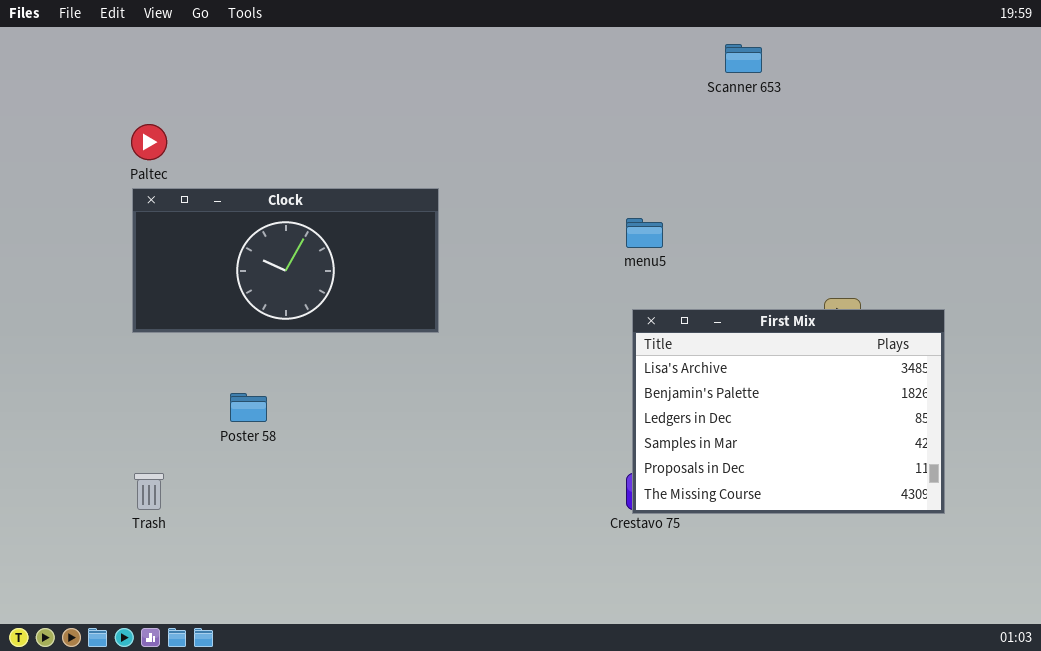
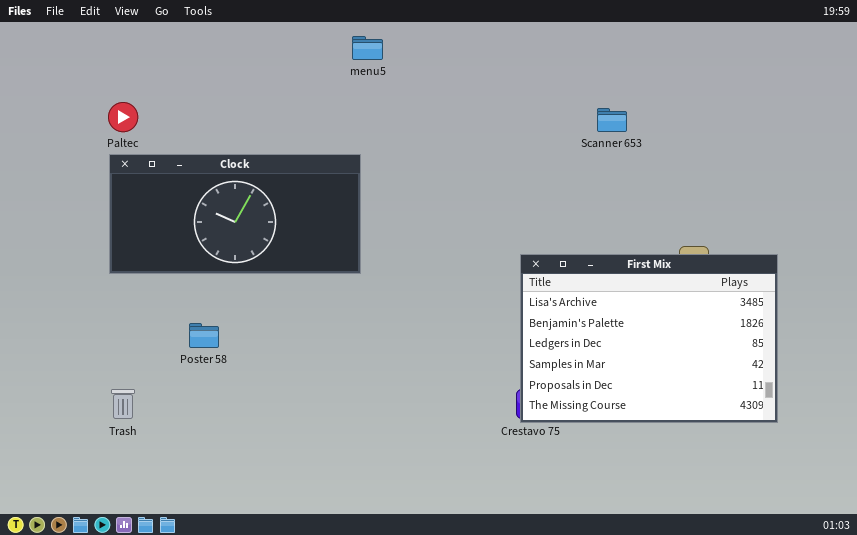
Scanner 653: [725,44,762,73] -> [597,108,627,132], moved
menu5: [626,218,663,248] -> [352,36,383,60], moved

